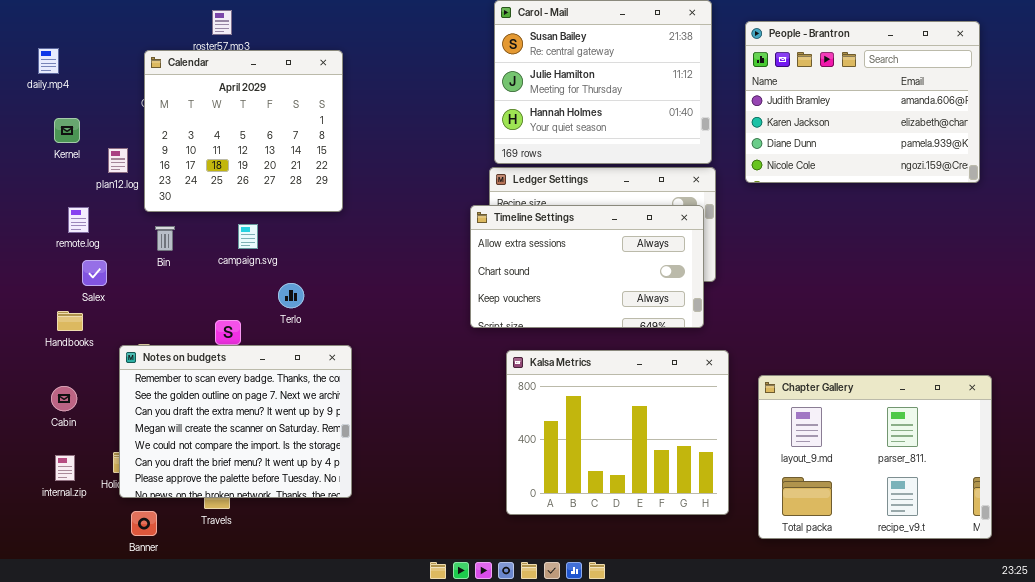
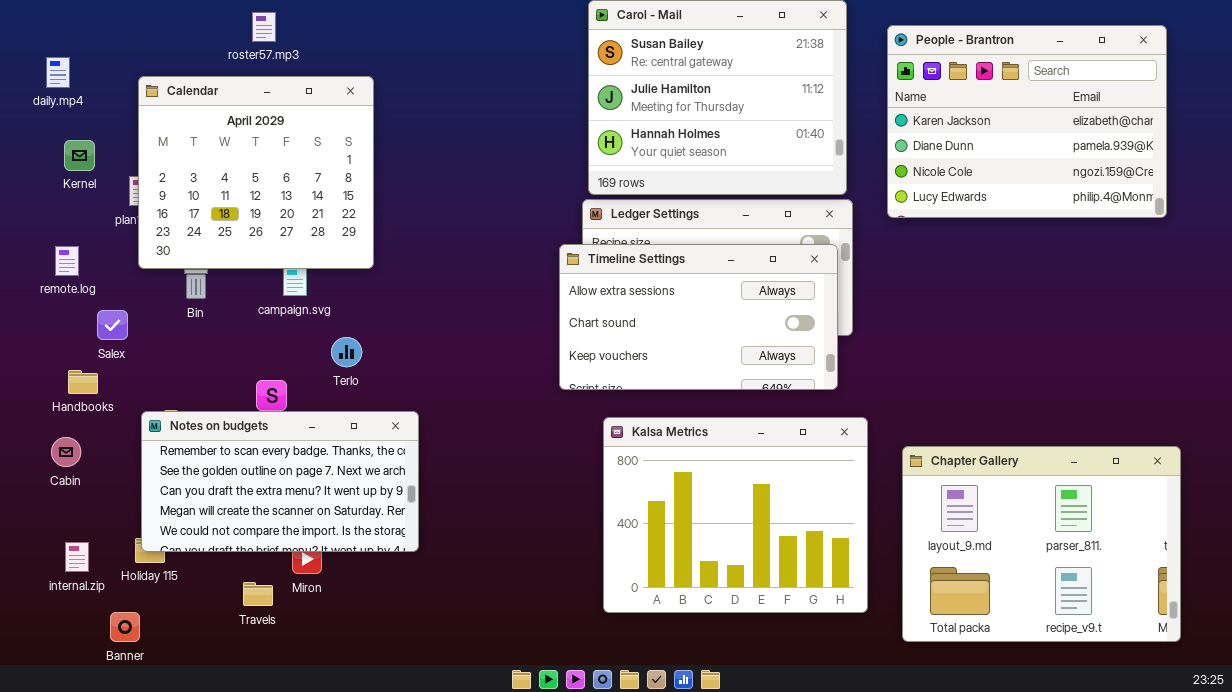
People - Brantron: [745,21,980,183] -> [887,25,1167,218], scrolled down 1 row
Calendar: [144,50,343,212] -> [138,76,374,269], moved
remote.log: [68,207,89,233] -> [55,246,79,276], moved
Notes on budgets: [119,345,352,498] -> [141,411,419,552], resized
Cabin: [51,386,77,411] -> [51,437,81,467], moved
Banner: [131,511,157,536] -> [110,612,140,642], moved

